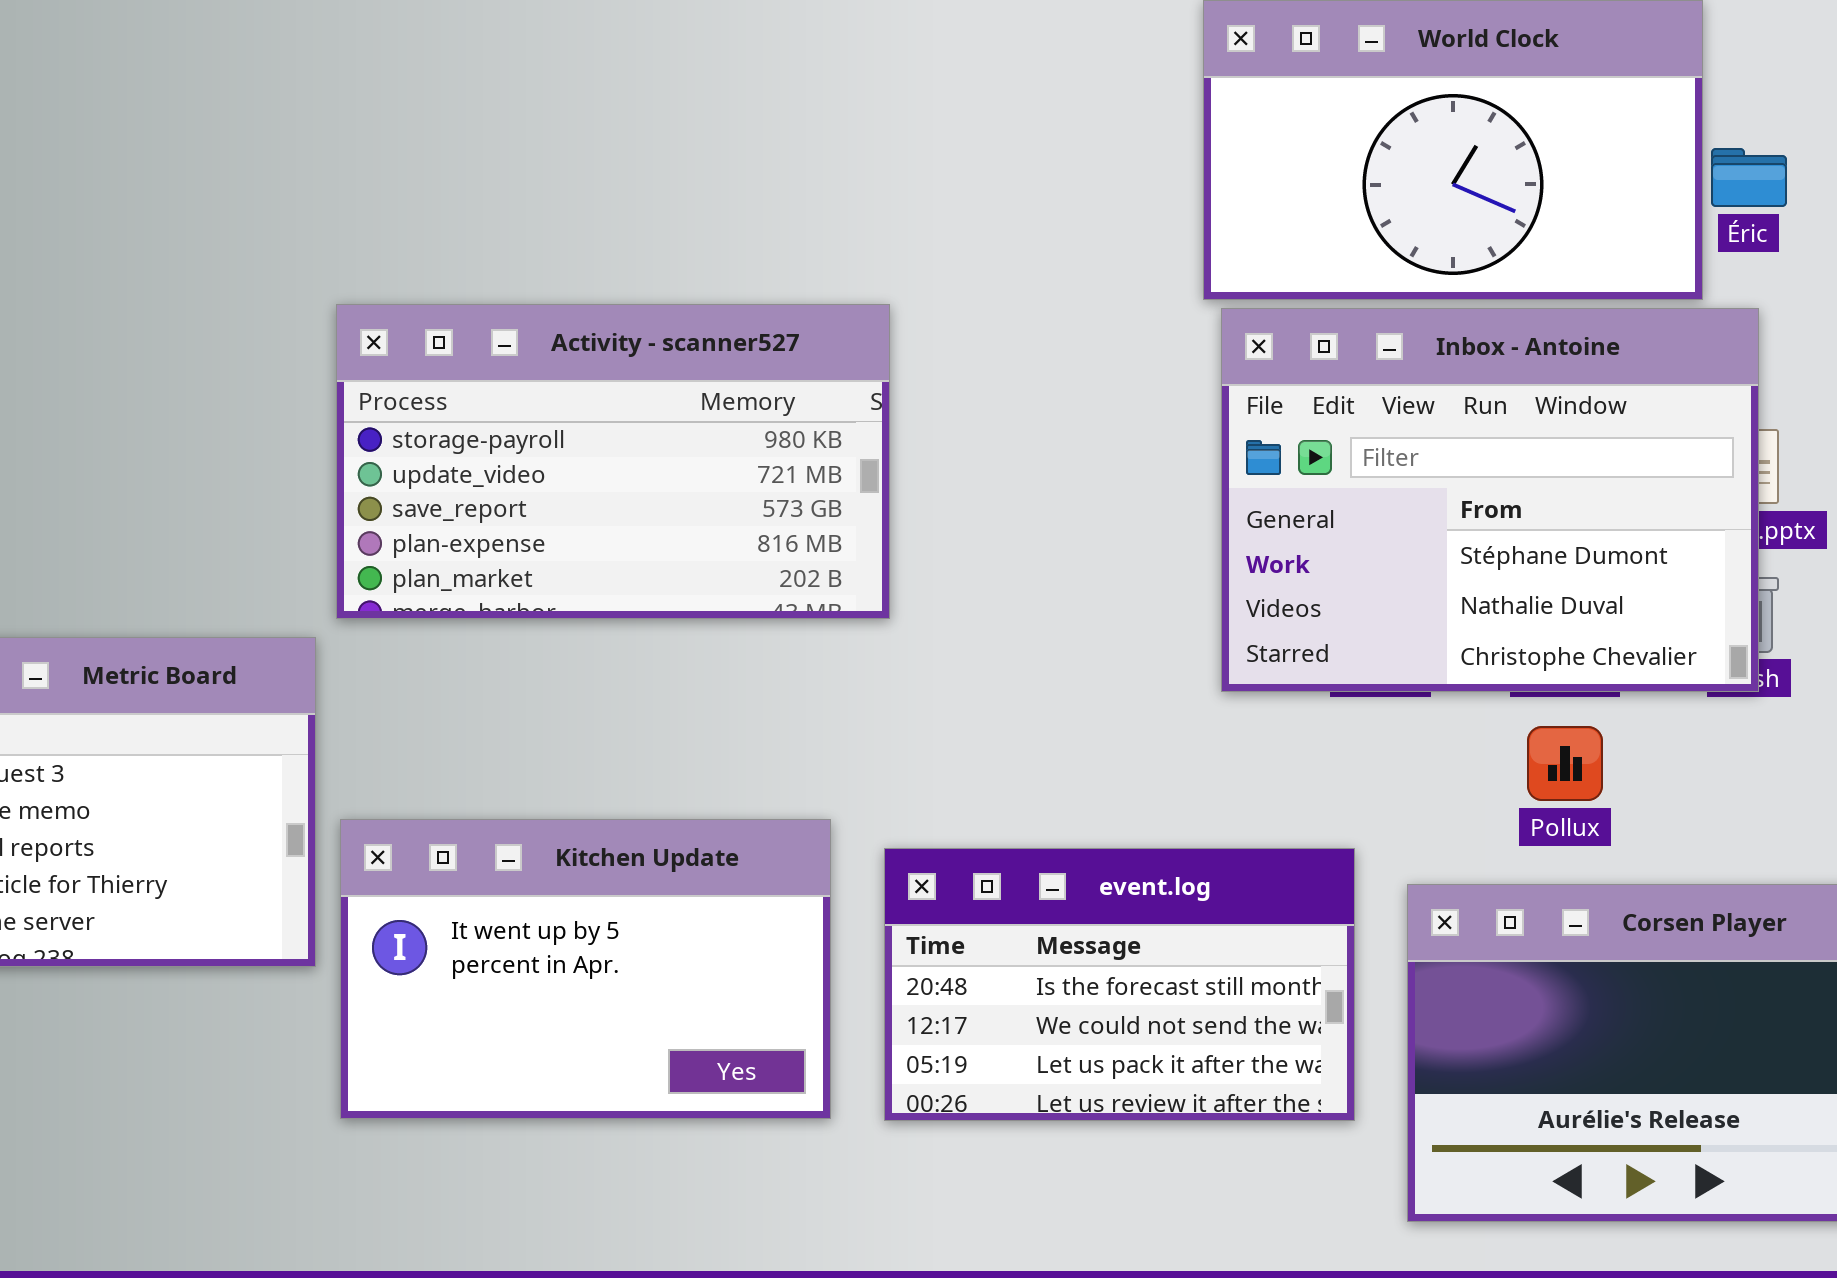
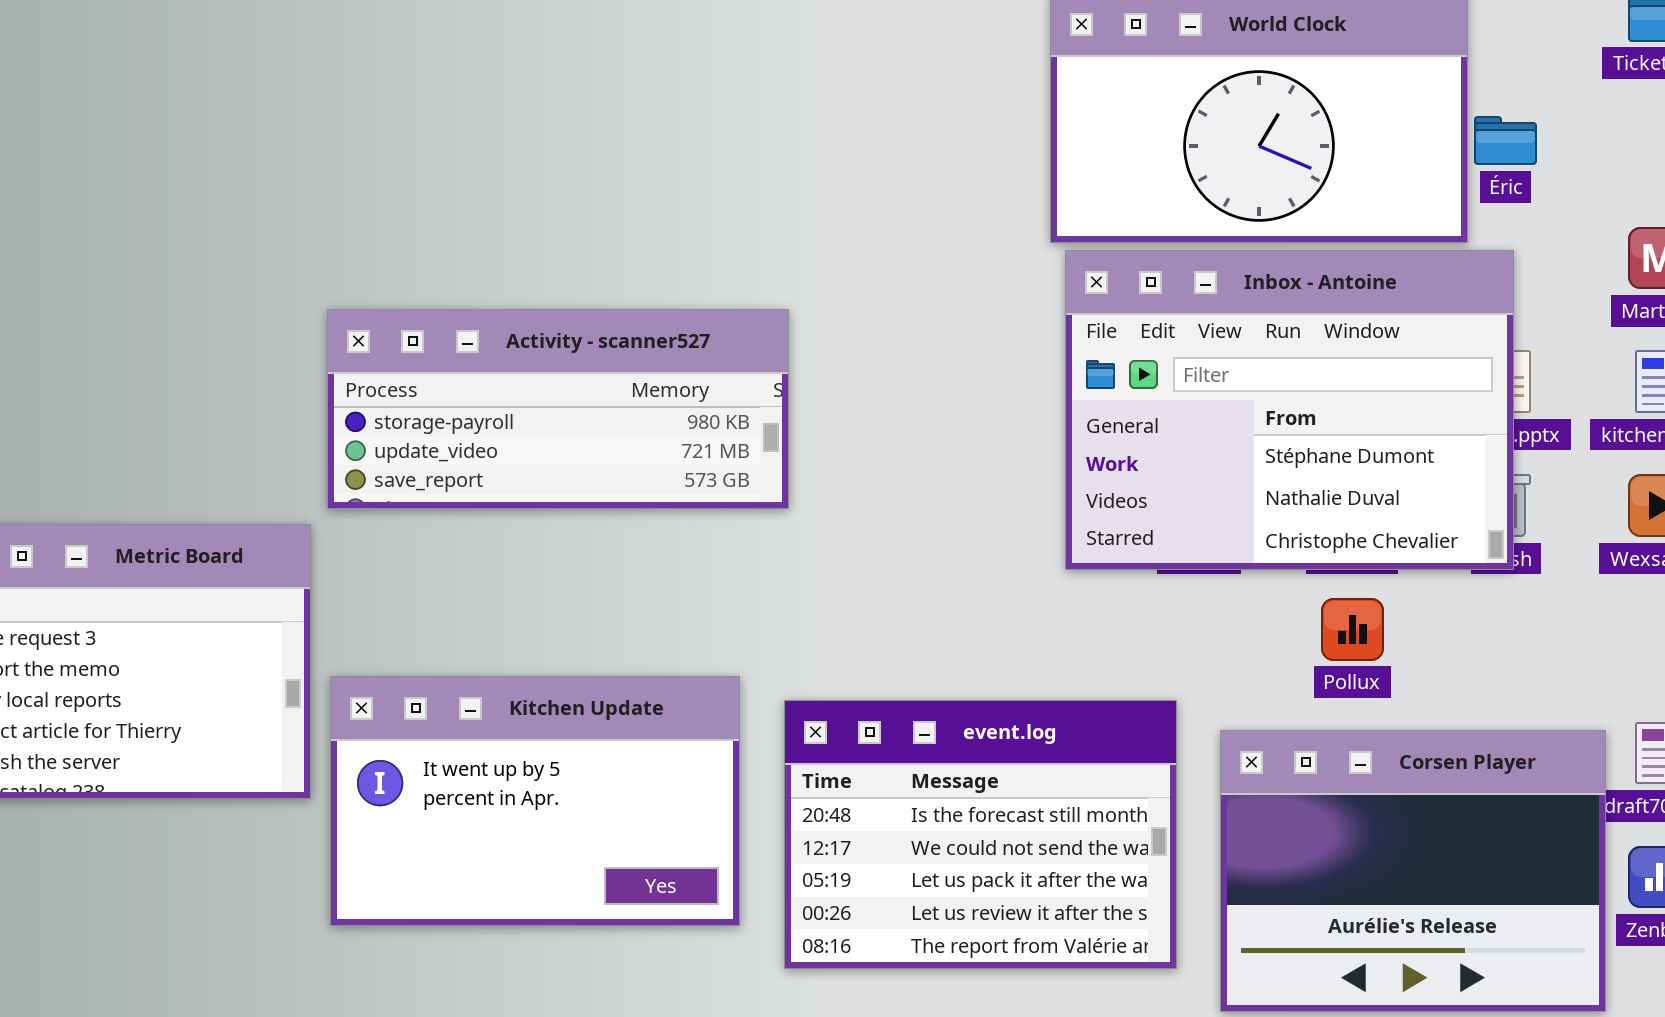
Activity - scanner527: [336,304,890,619] -> [327,309,789,509], resized
event.log: [884,848,1355,1121] -> [784,700,1177,969], resized

